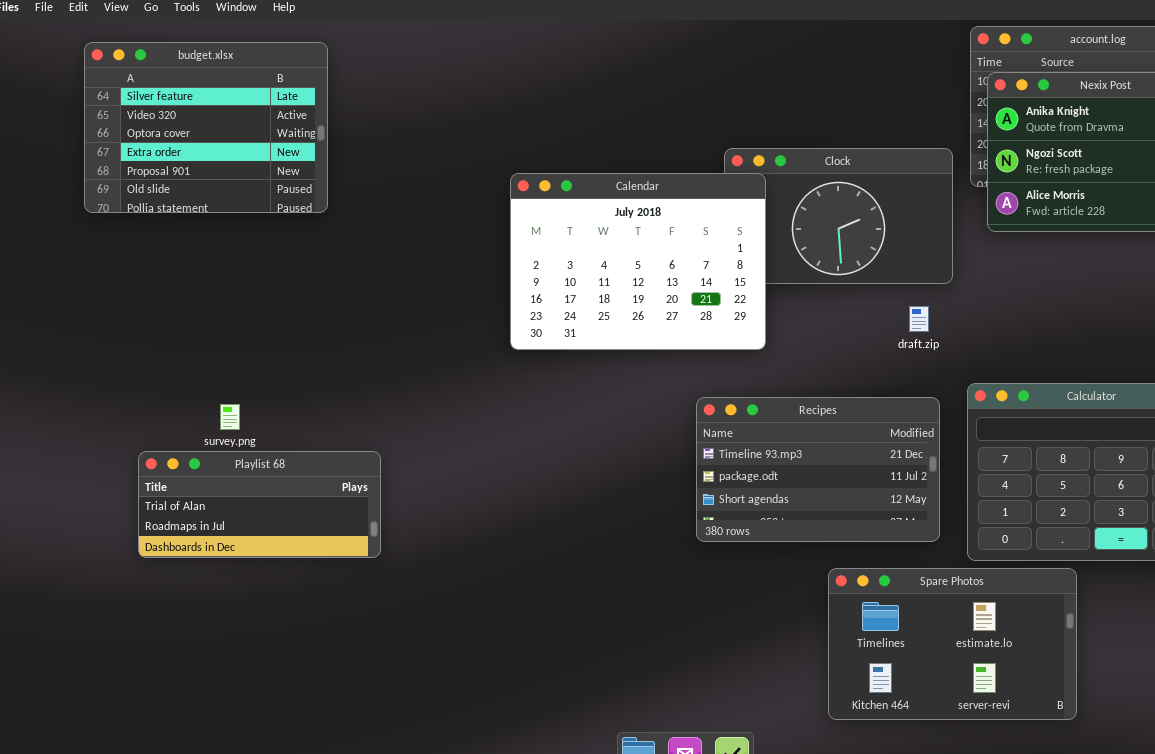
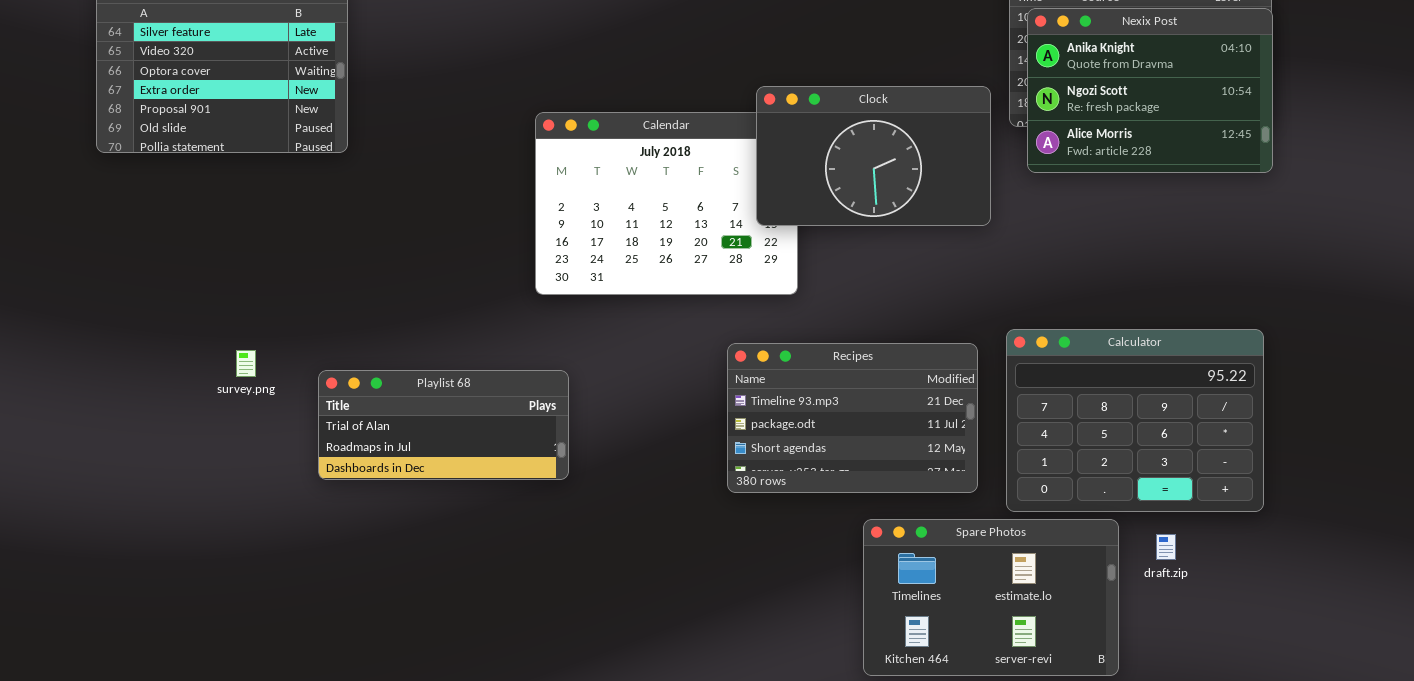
Clock: [724,148,953,284] -> [756,86,991,226], raised
draft.zip: [909,306,929,332] -> [1156,534,1176,560], moved
Playlist 68: [138,451,381,558] -> [318,370,569,480], moved

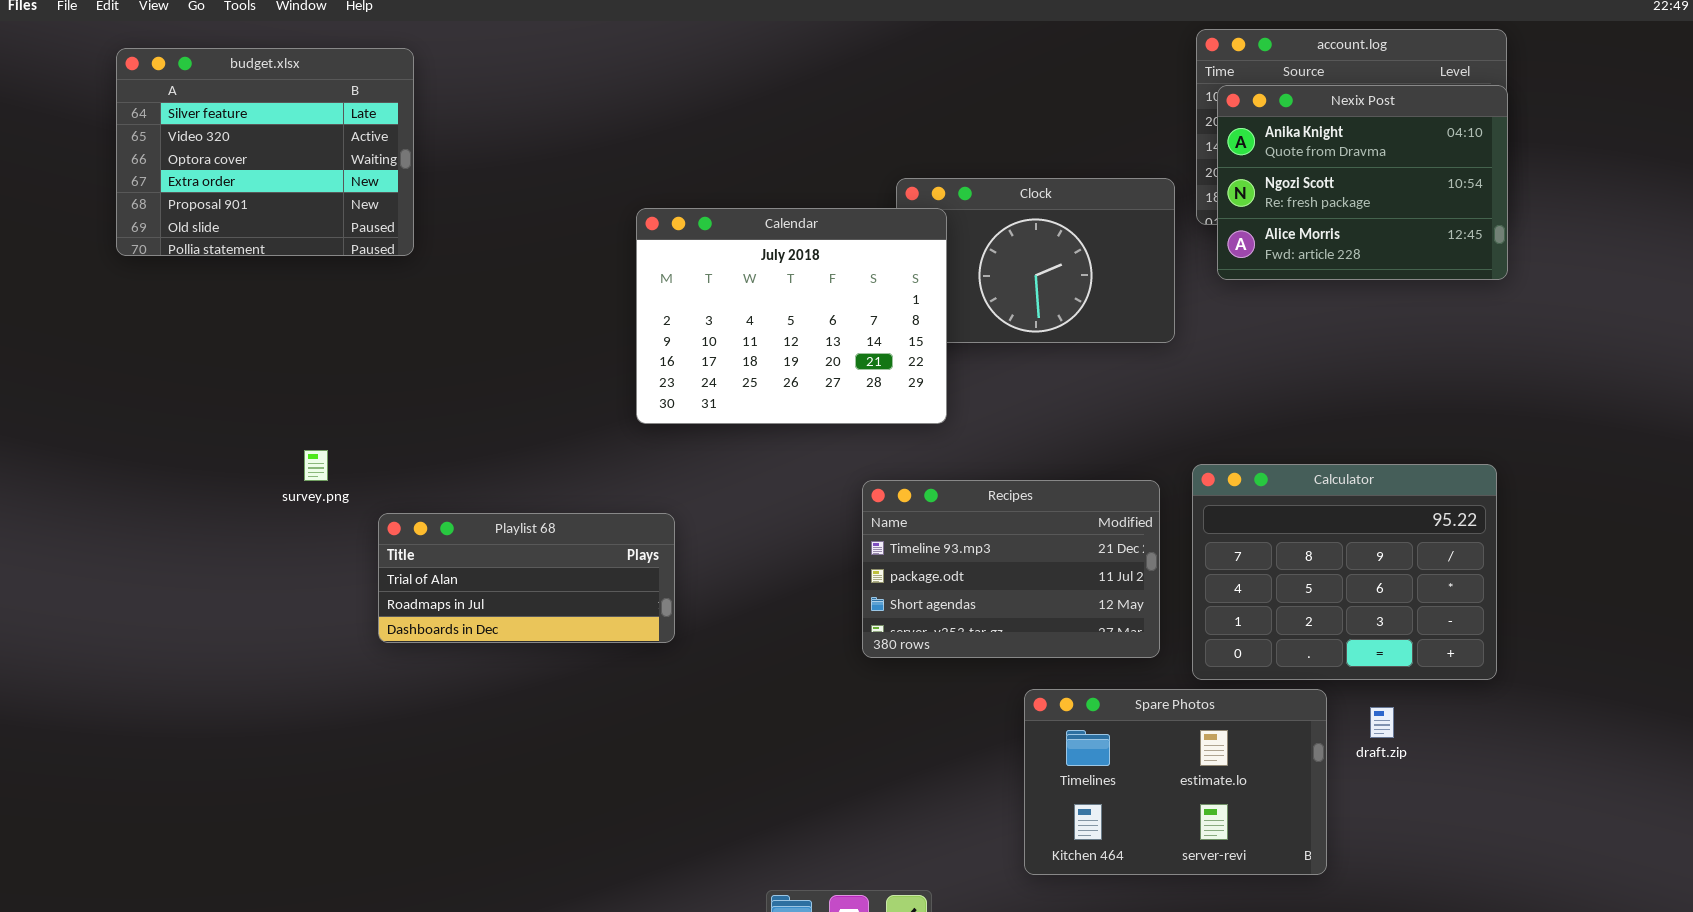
Calendar: [535,112,798,295] -> [636,208,947,424], raised
survey.png: [236,350,256,377] -> [304,450,328,481], moved

